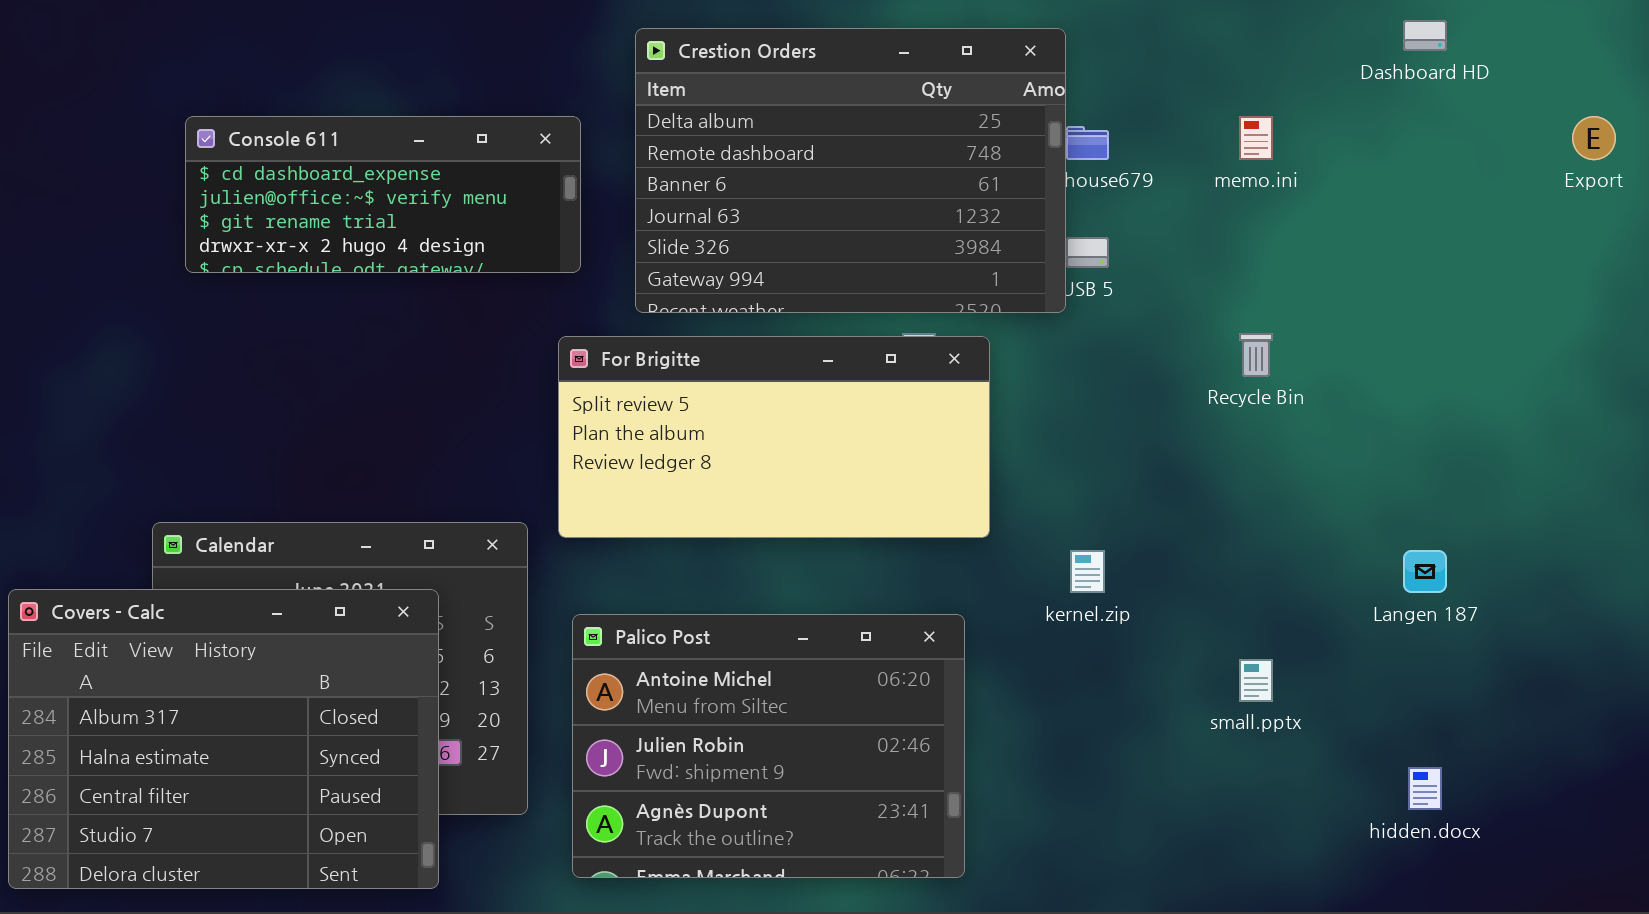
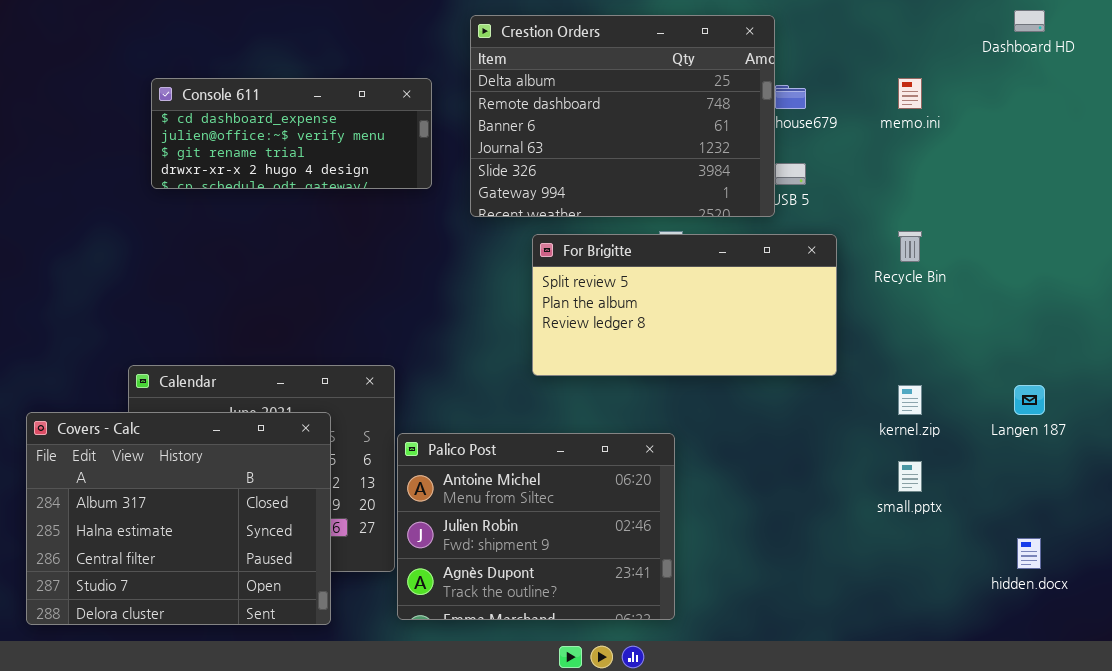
For Brigitte: [558,336,990,538] -> [532,234,837,376], moved
kernel.zip: [1070,550,1105,593] -> [898,385,922,415], moved
Palico Post: [572,614,965,878] -> [397,433,675,620], moved

